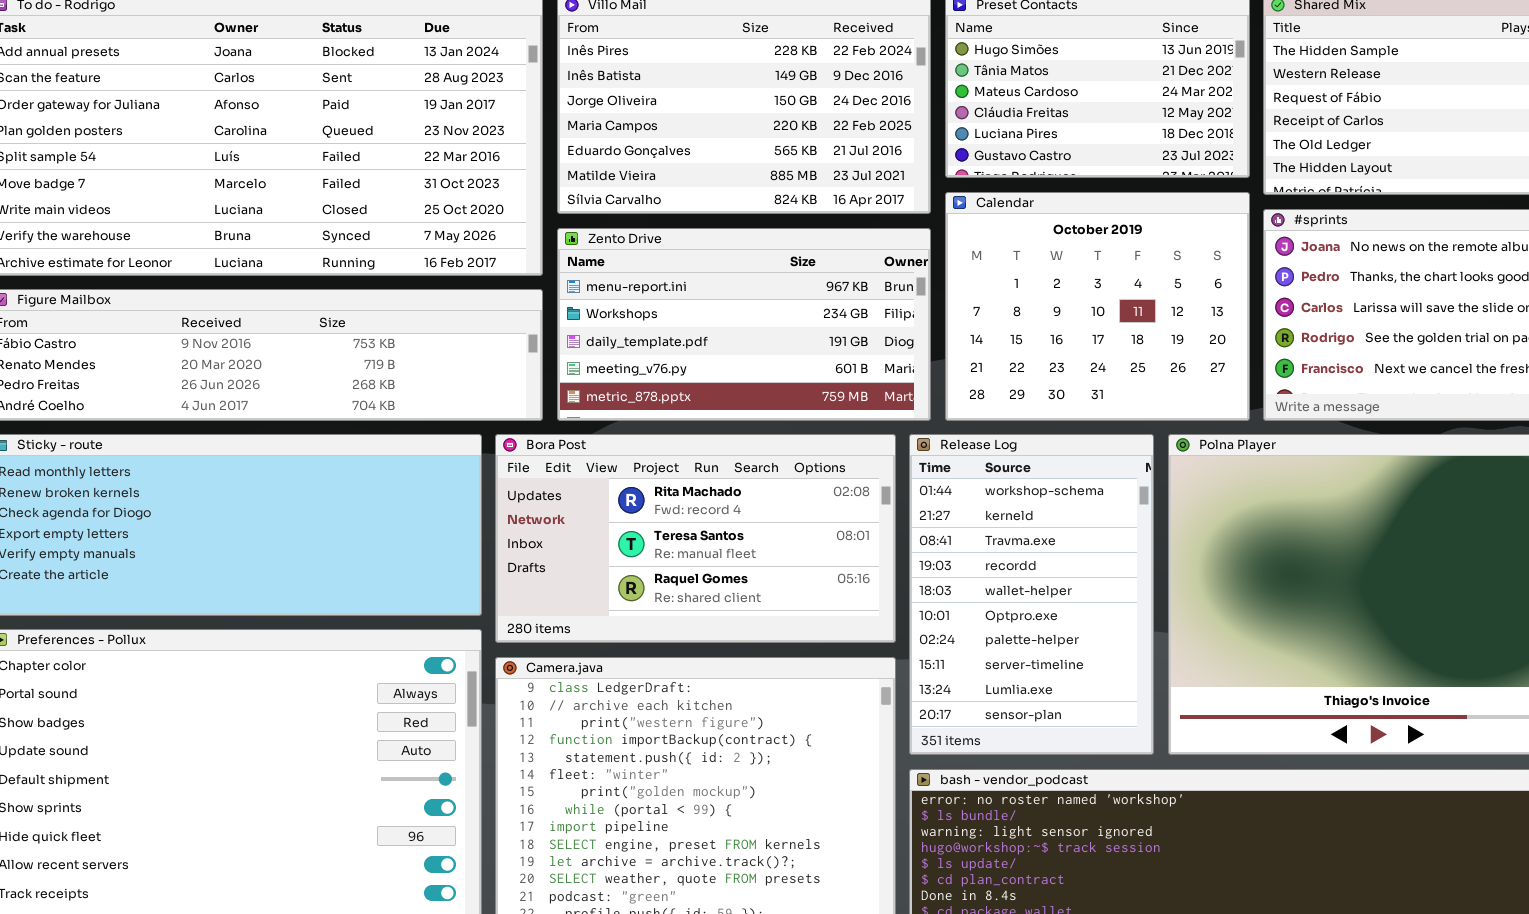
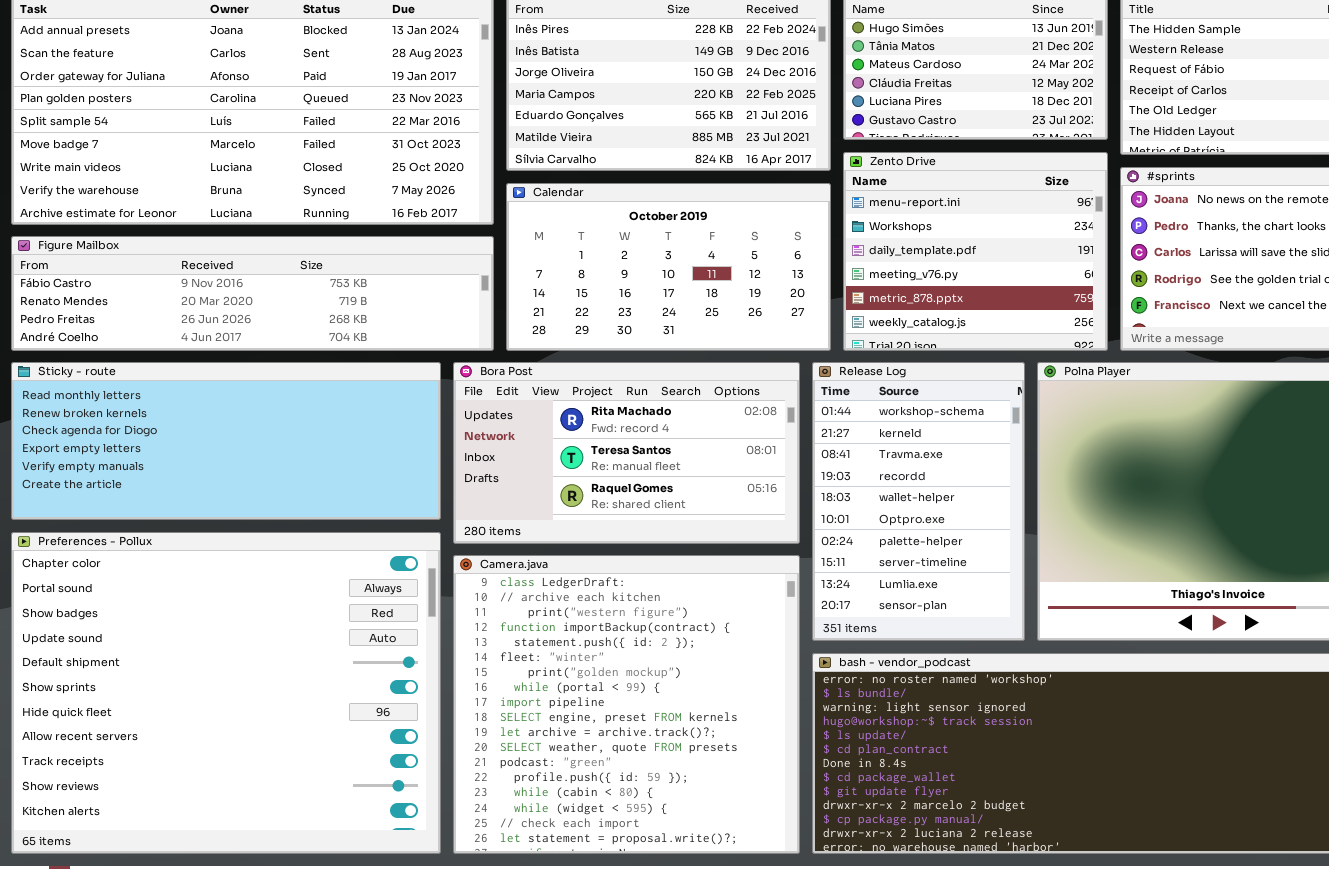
Calendar: [945,192,1250,421] -> [506,183,831,351], moved, resized
Zento Drive: [557,228,931,421] -> [843,152,1108,351], moved, resized

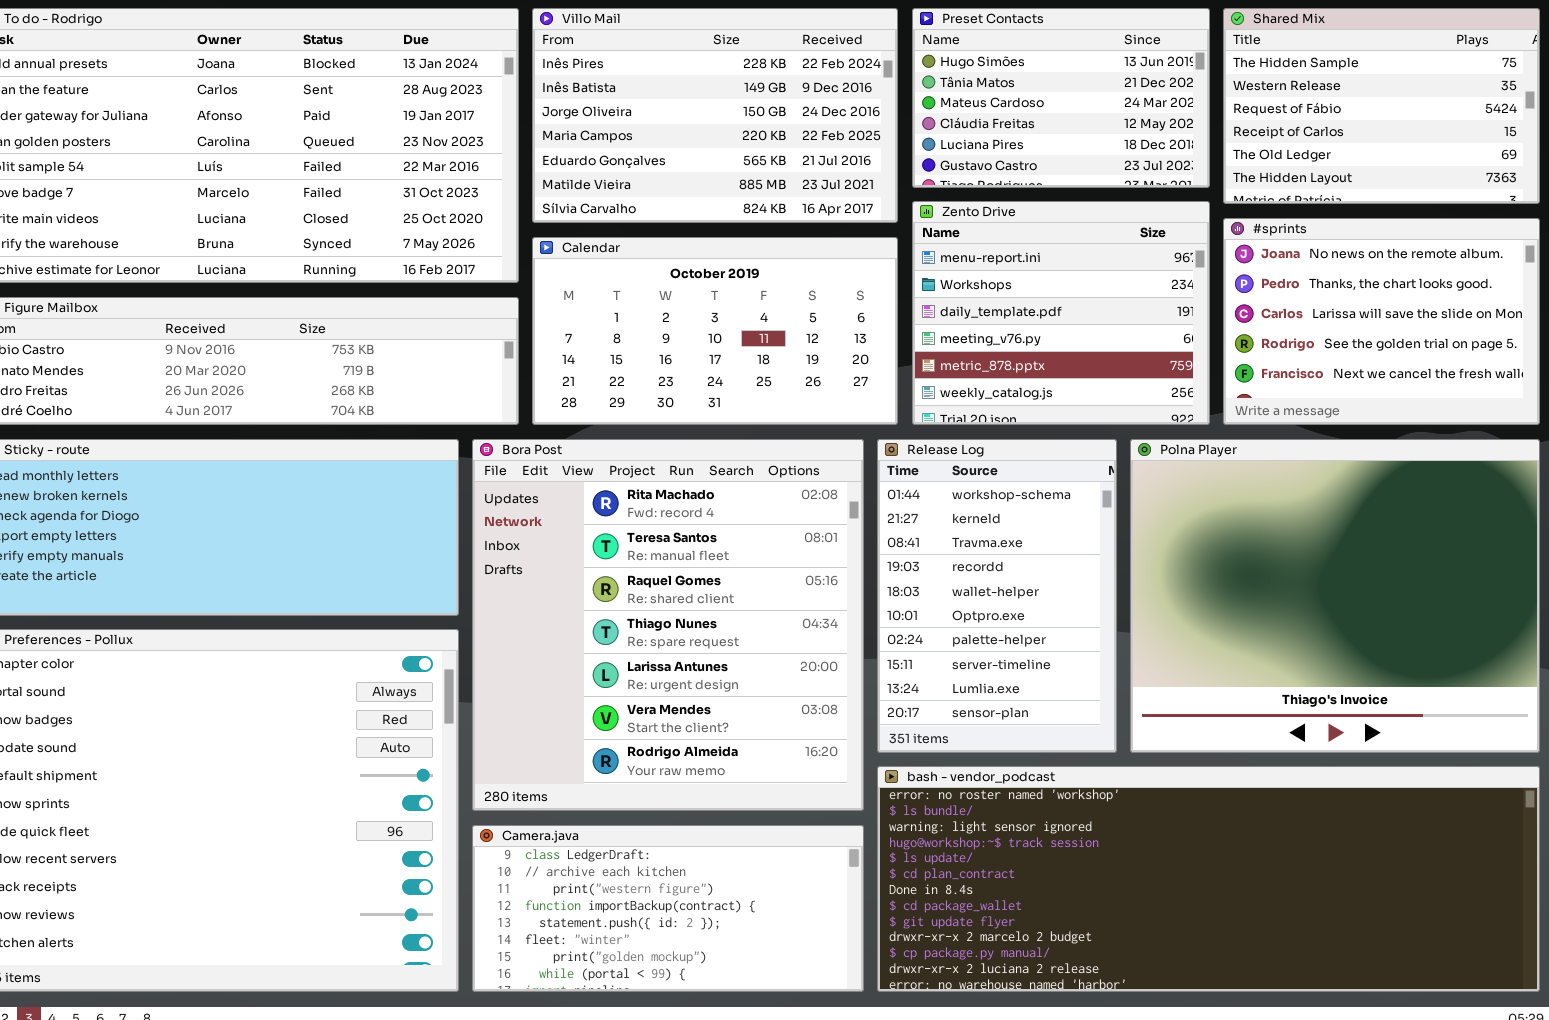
Bora Post: [453,362,800,544] -> [472,439,864,811], resized
Camera.java: [453,555,800,854] -> [472,825,864,992], resized

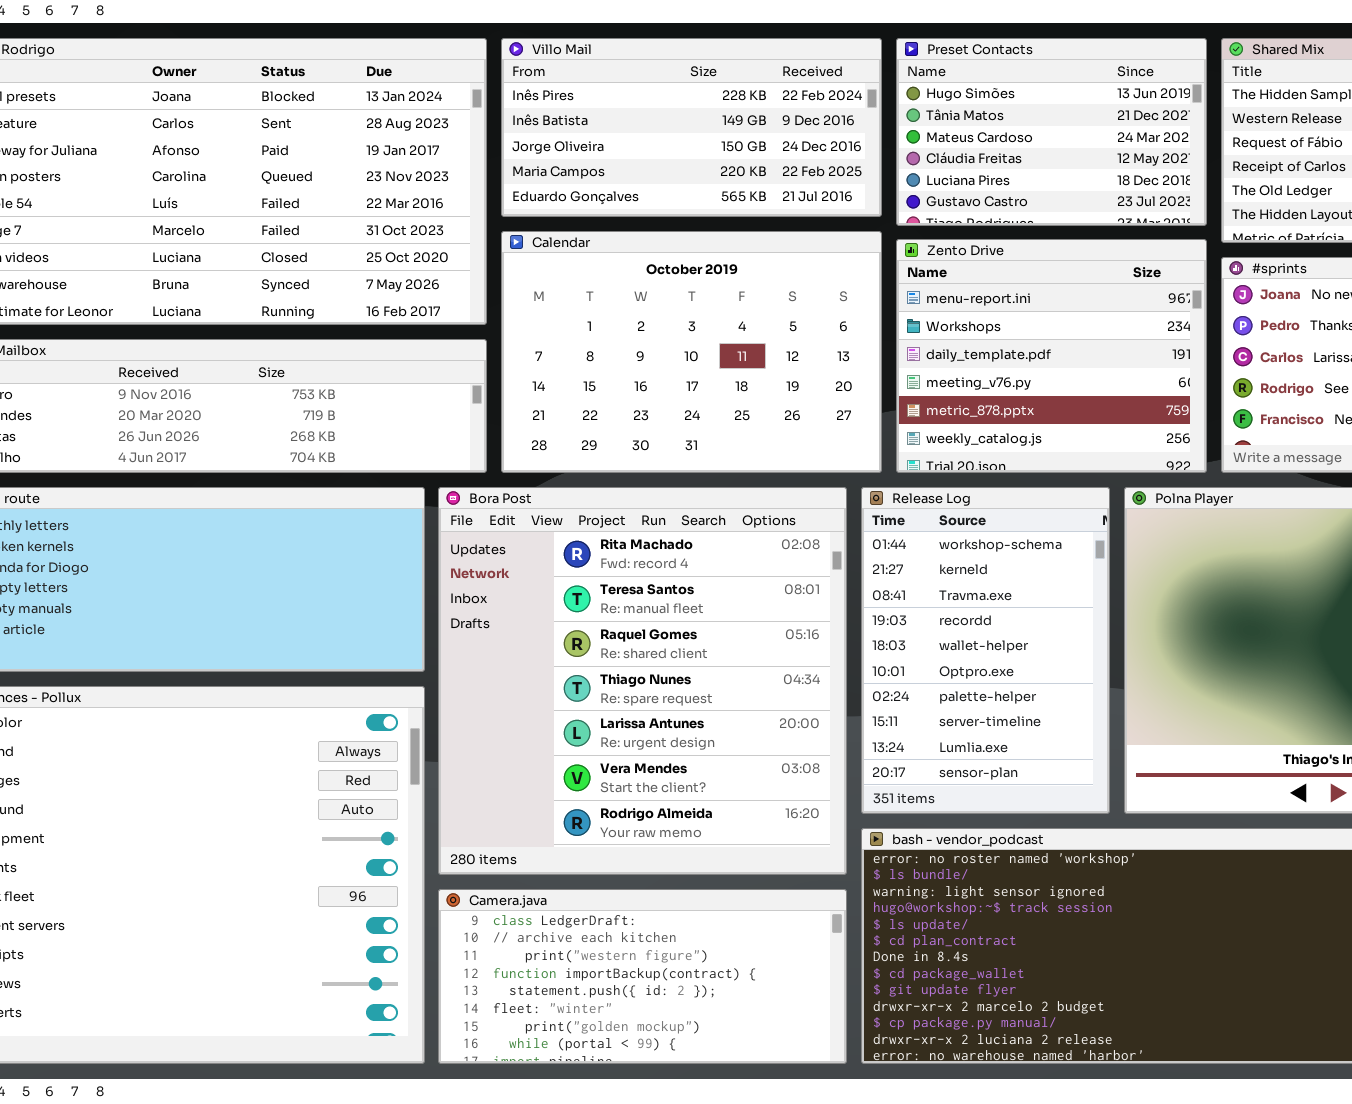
Villo Mail: [532,8,898,223] -> [501,38,882,217], resized
Calendar: [532,237,898,425] -> [501,231,882,473], resized

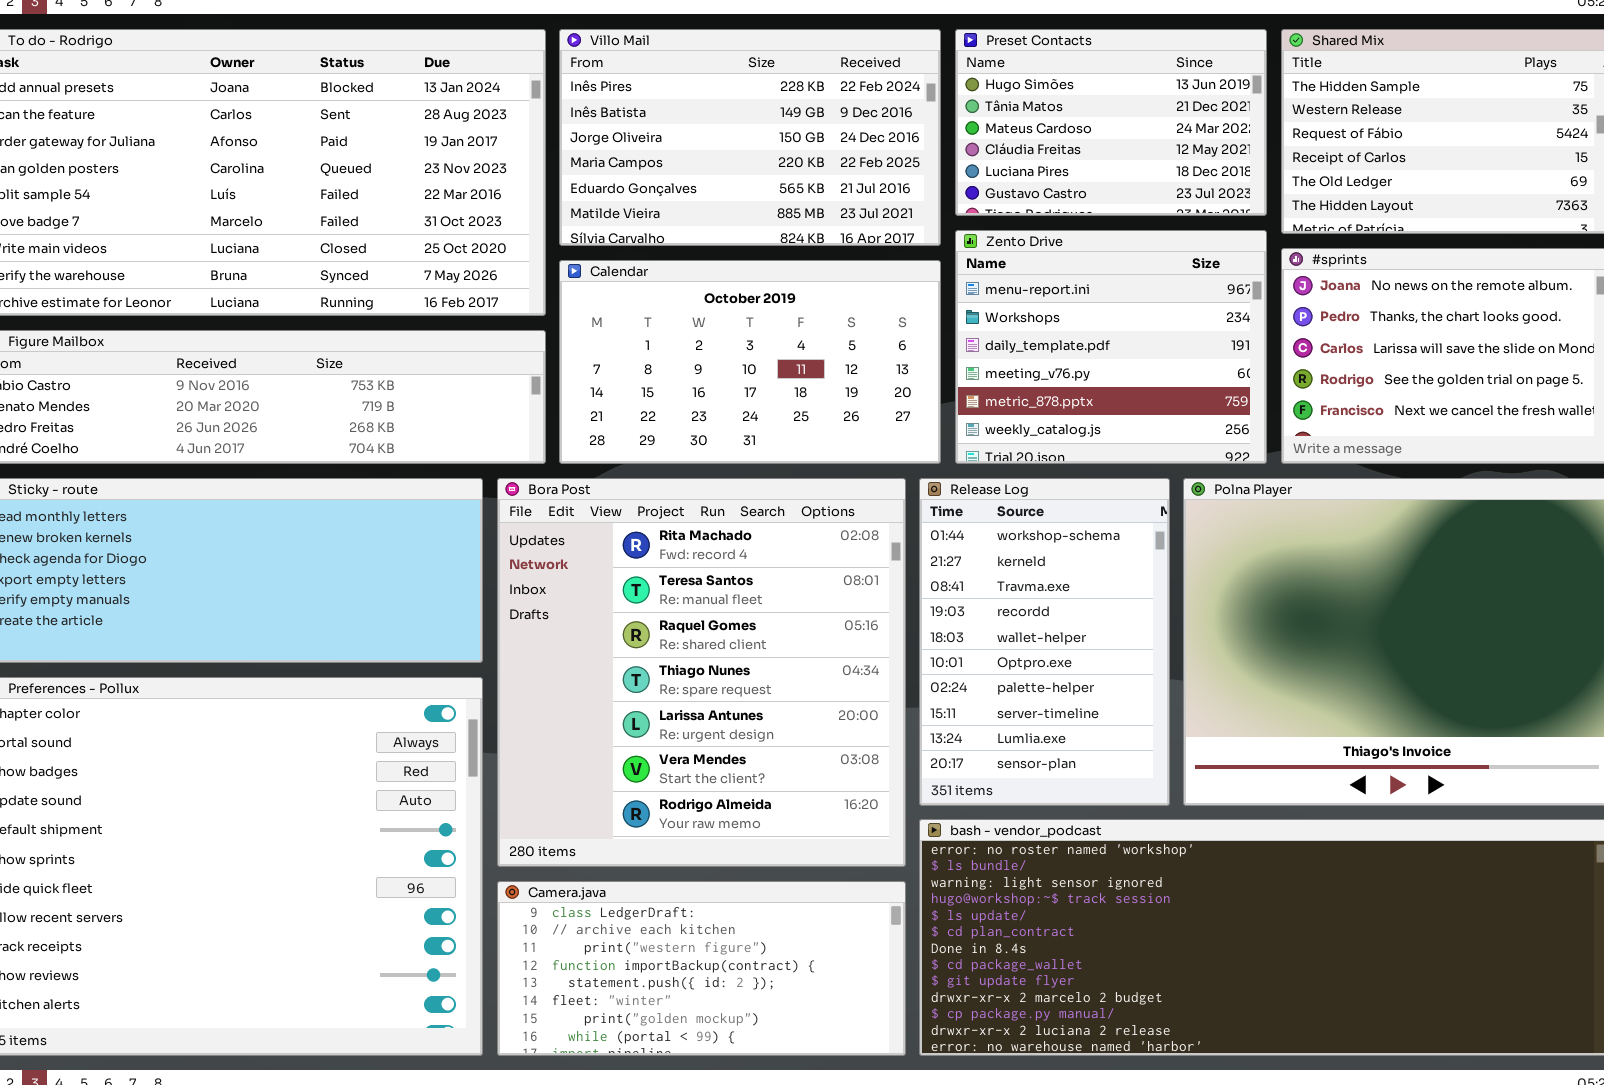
Villo Mail: [501,38,882,217] -> [559,29,941,246], resized
Calendar: [501,231,882,473] -> [559,260,941,464], resized

